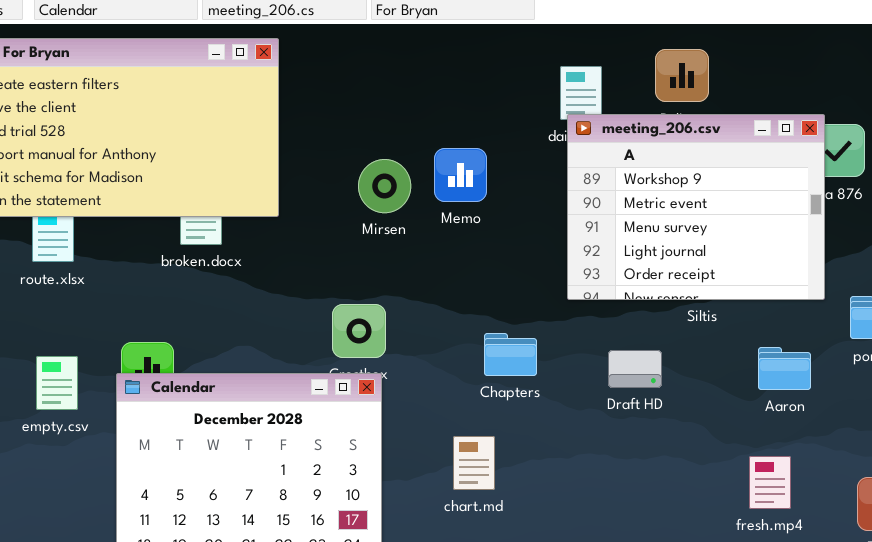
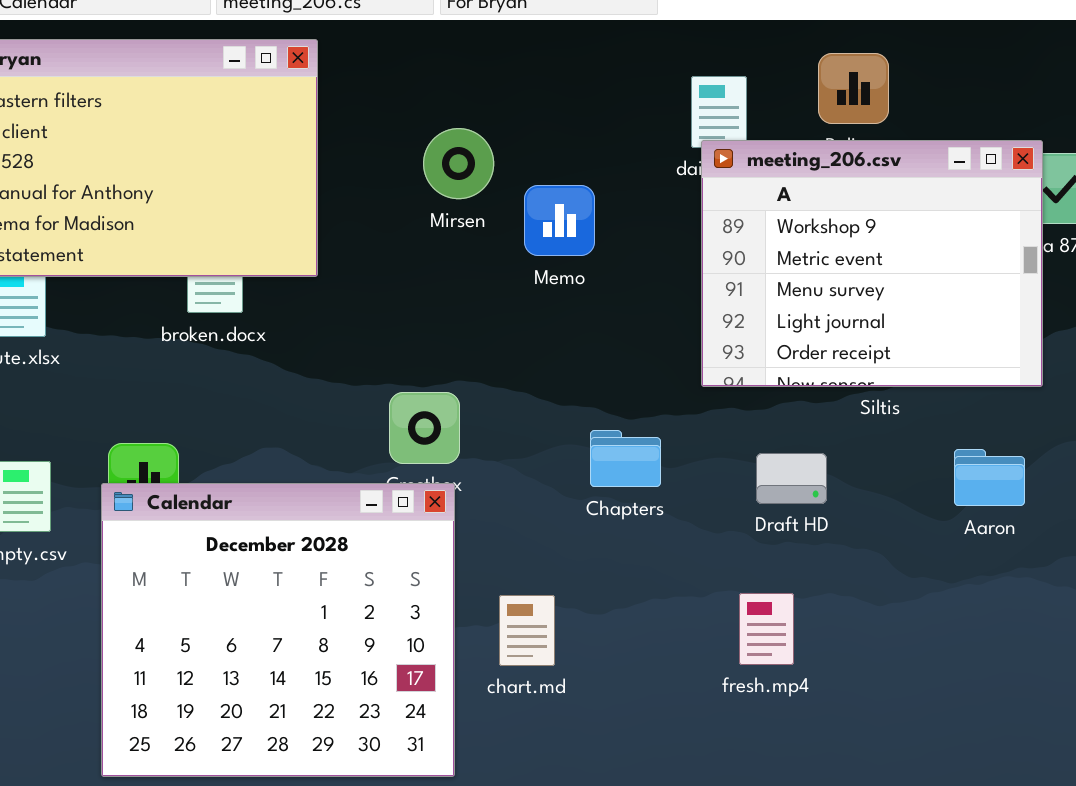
Mirsen: [358,159,411,213] -> [423,128,494,199], moved
chart.md: [453,436,495,490] -> [499,595,555,666], moved
fresh.mp4: [749,456,791,509] -> [739,593,794,665], moved

